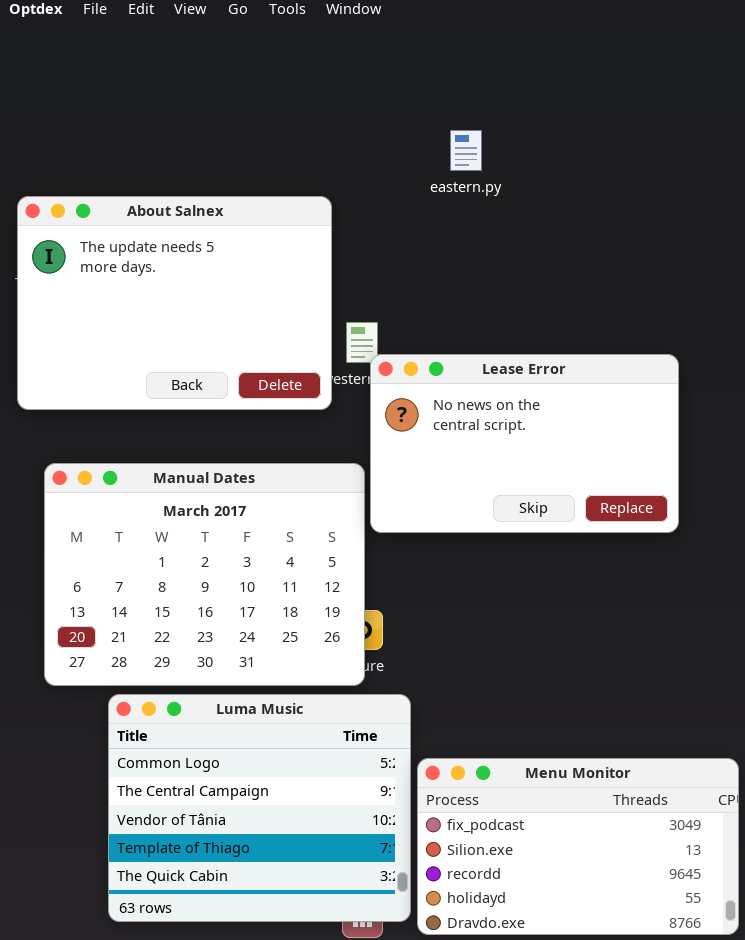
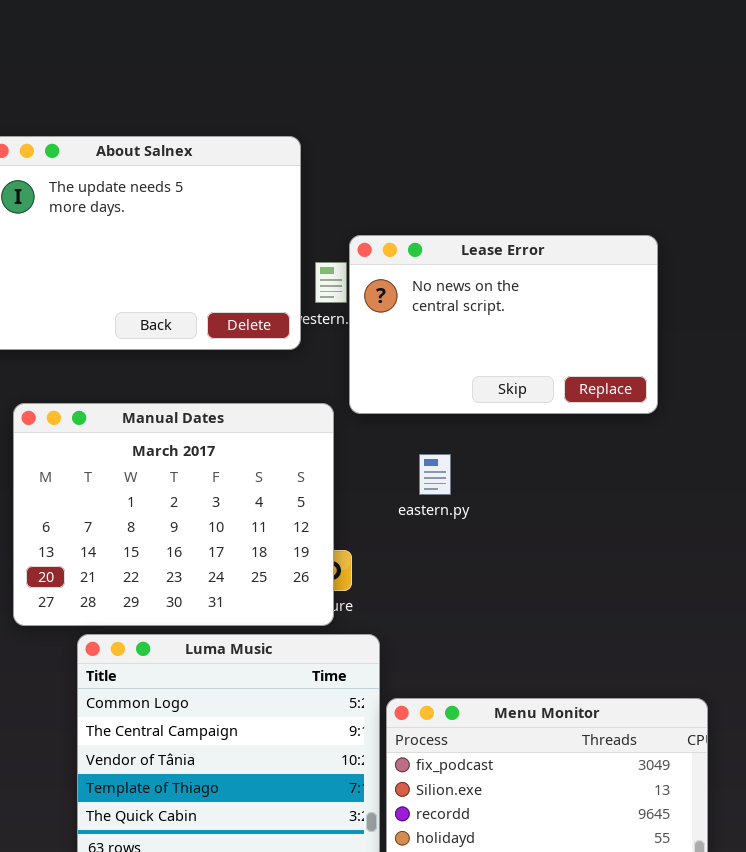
eastern.py: [450,130,482,171] -> [419,454,451,495], moved
Lease Error: [370,354,679,533] -> [349,235,658,414], moved

